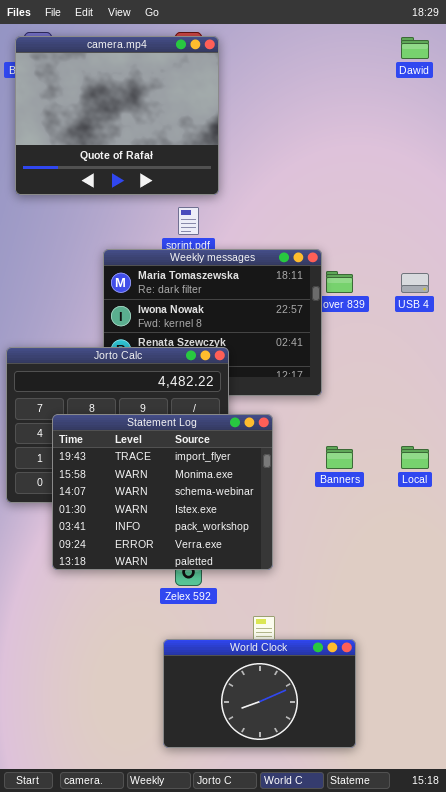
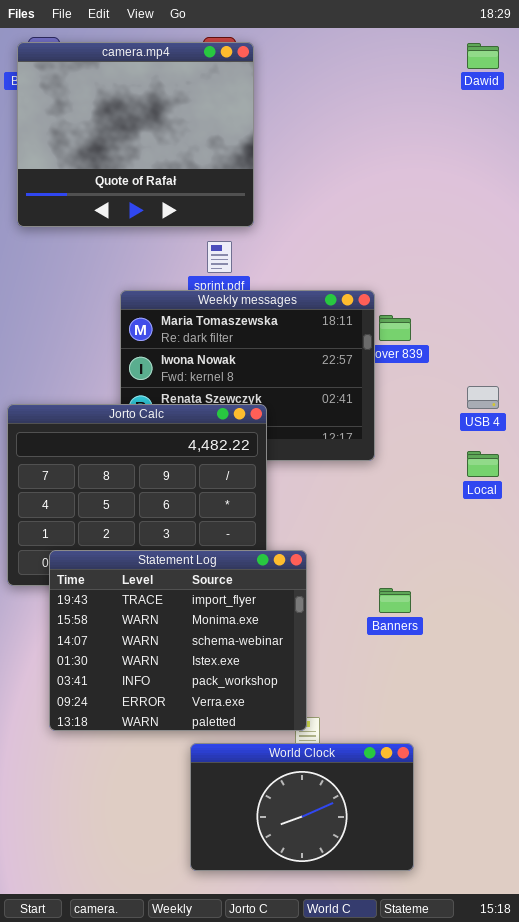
USB 4: [401,273,429,293] -> [467,386,499,409], moved
Statement Log: [52,414,273,570] -> [49,550,307,731], moved
Banners: [326,446,353,469] -> [379,588,411,613], moved
Local: [401,446,429,469] -> [467,451,499,477], moved

